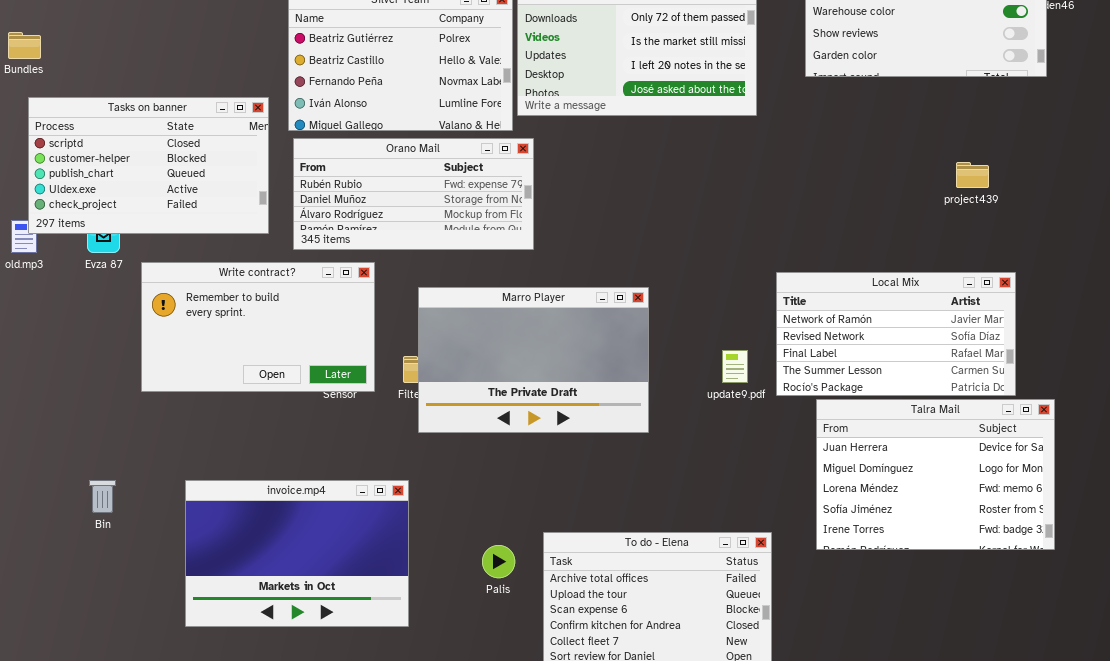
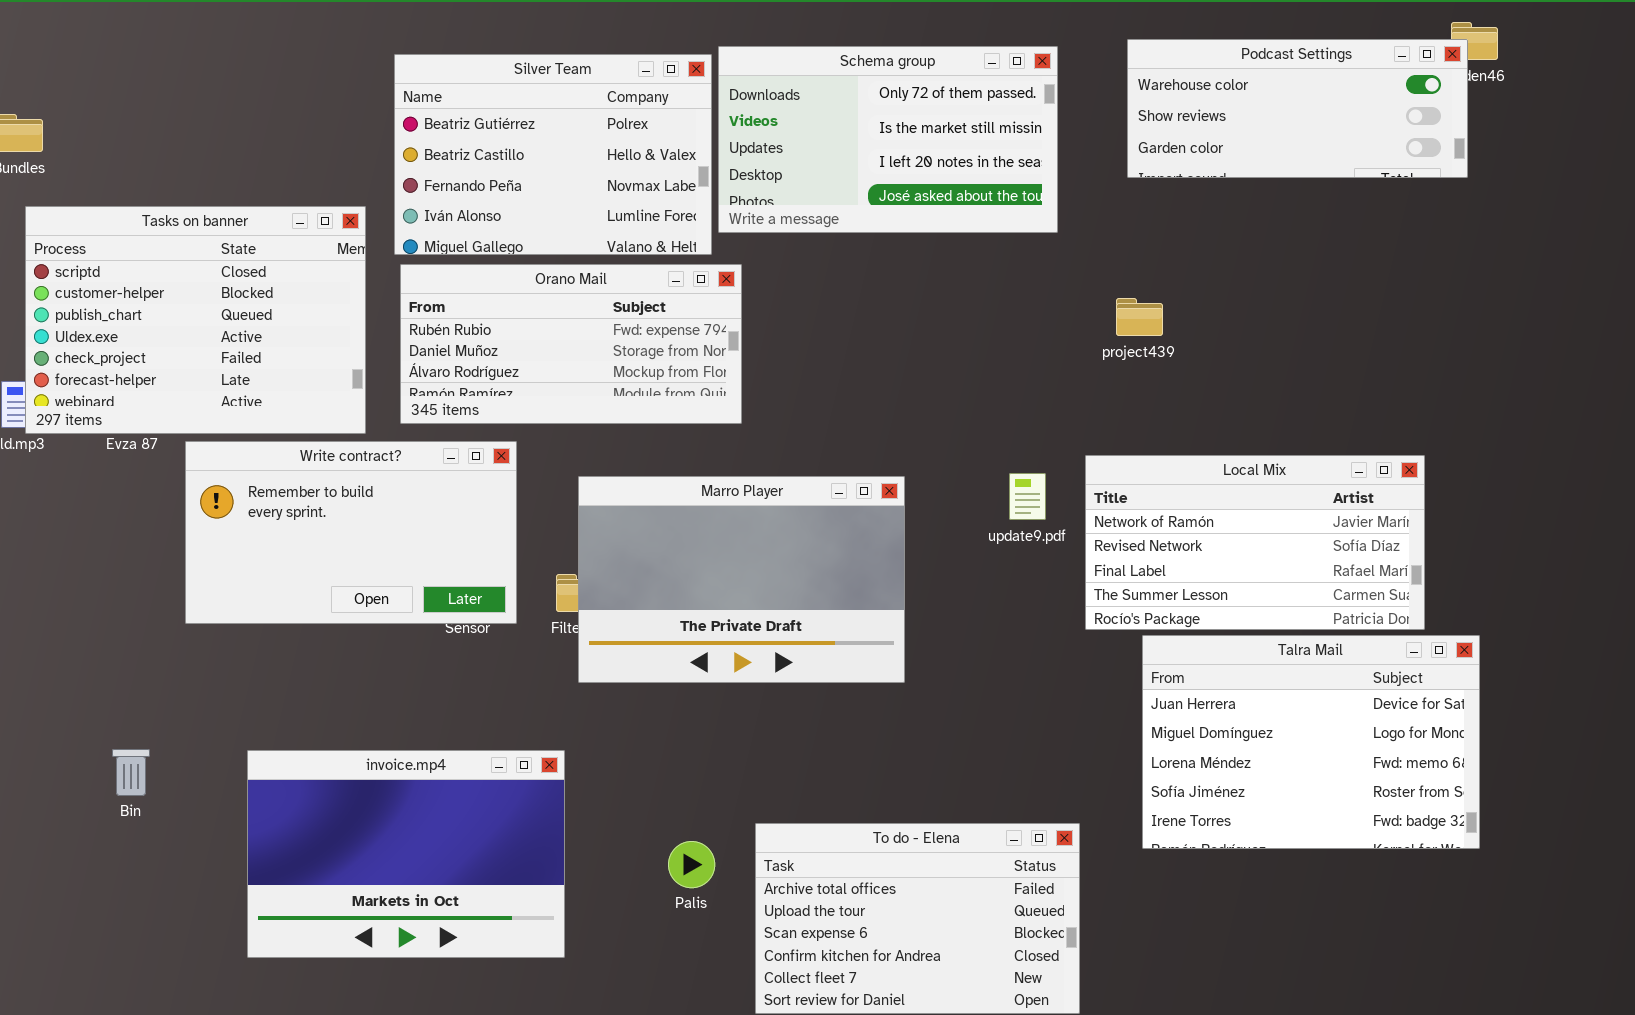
Tasks on banner: [28,97,269,234] -> [25,206,366,434], resized
project439: [956,162,989,188] -> [1116,298,1163,336], moved
update9.pdf: [722,350,748,383] -> [1009,473,1046,520], moved

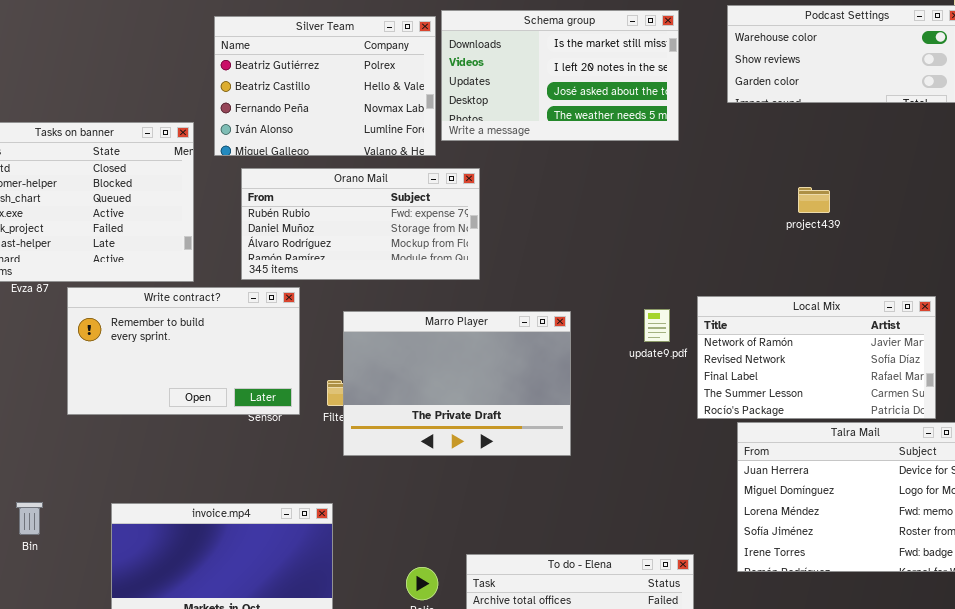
Schema group: [718,46,1058,233] -> [441,10,679,141], scrolled down 1 row
Orano Mail: [400,264,742,424] -> [241,168,480,280], moved
project439: [1116,298,1163,336] -> [798,187,830,213], moved

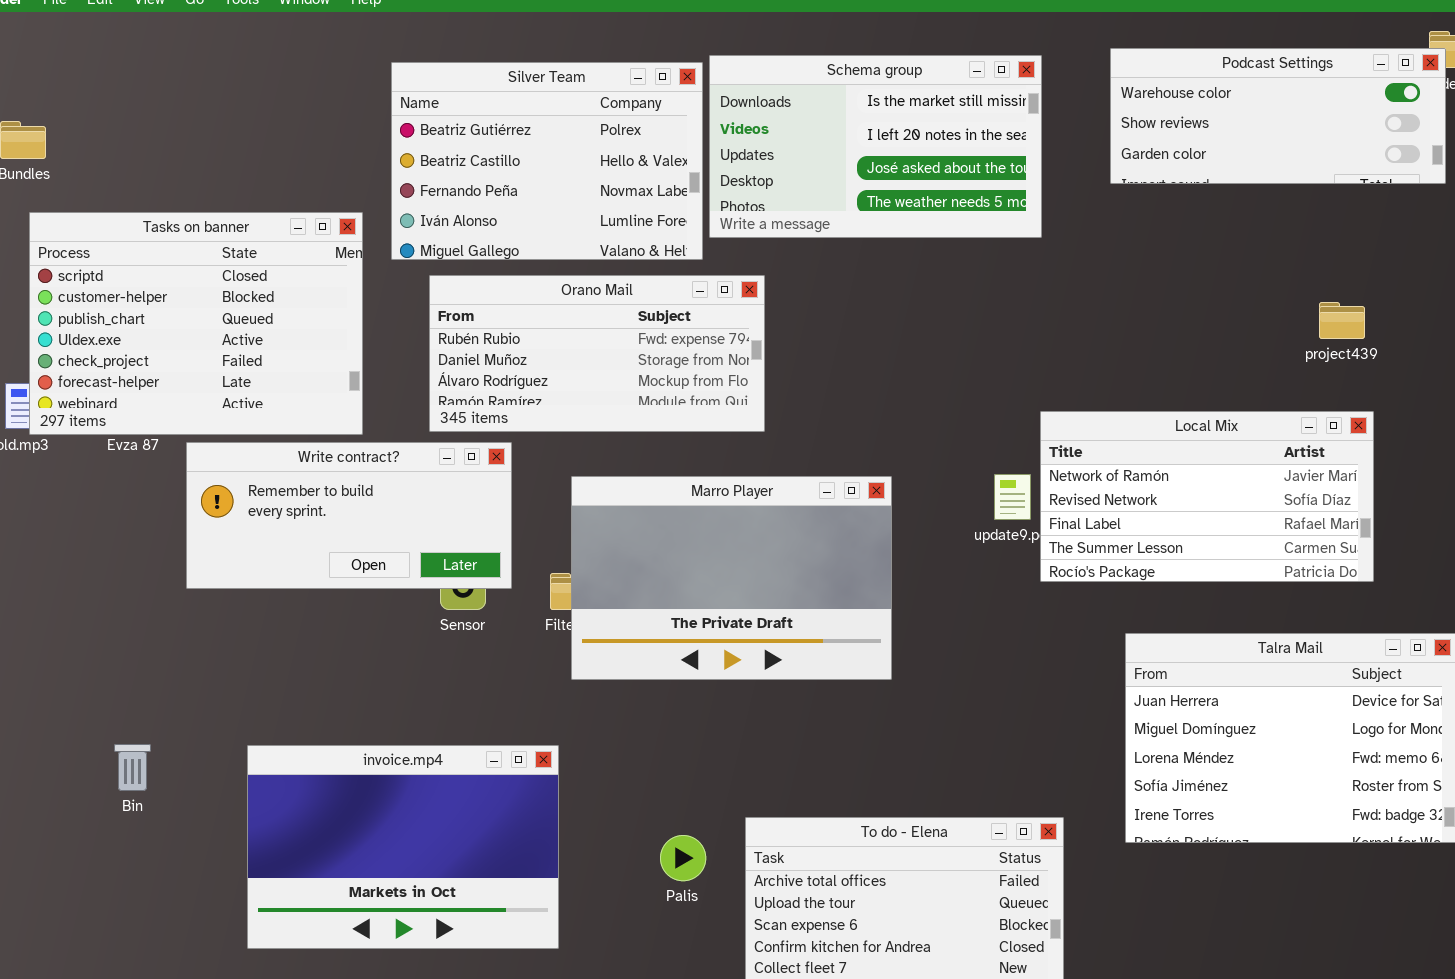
project439: [798,187,830,213] -> [1319,302,1365,339], moved
Write contract?: [67,287,300,415] -> [186,442,512,589], resized
Local Mix: [697,296,936,419] -> [1040,411,1374,582], moved

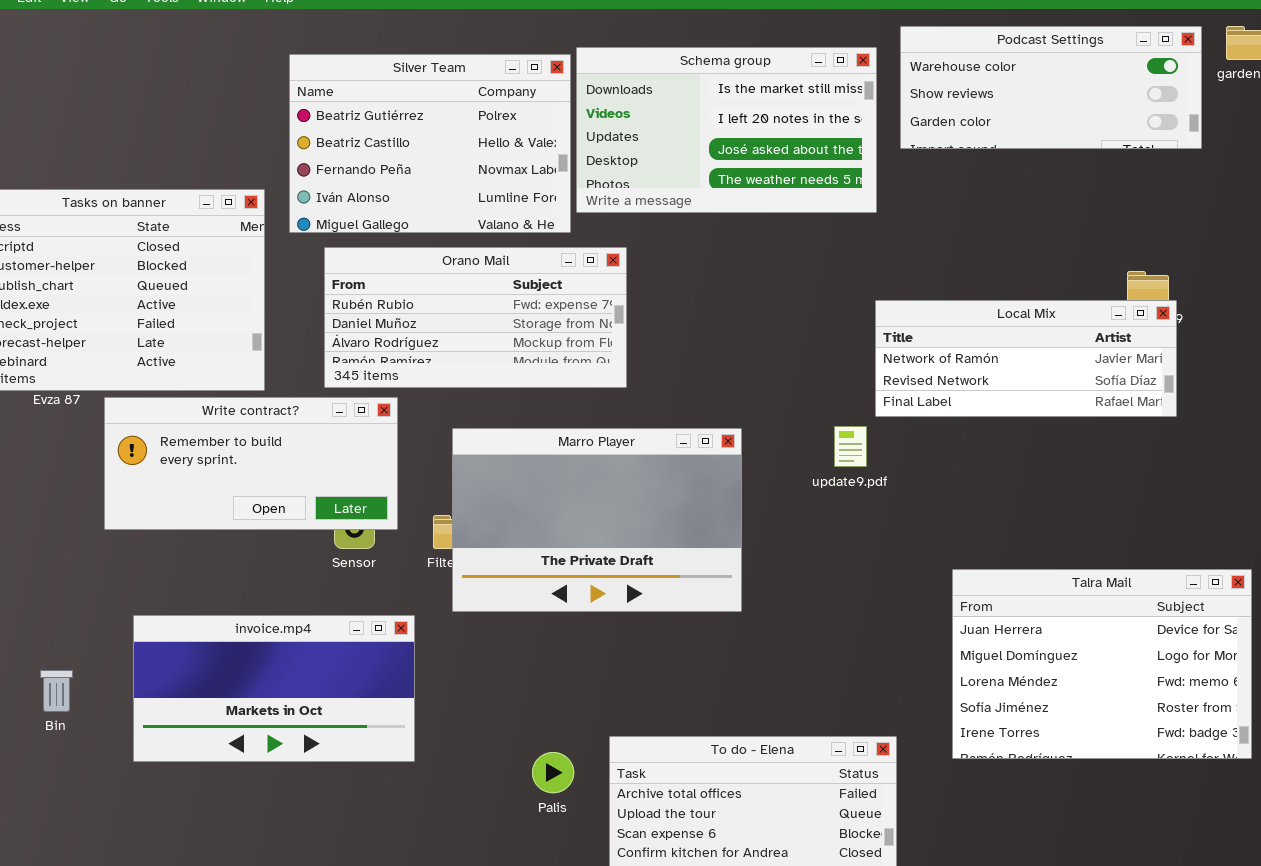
Podcast Settings: [1110,48,1446,184] -> [900,26,1202,149], moved
Local Mix: [1040,411,1374,582] -> [875,300,1177,417], moved, resized
invoice.mp4: [247,745,559,949] -> [133,615,415,762], moved, resized

